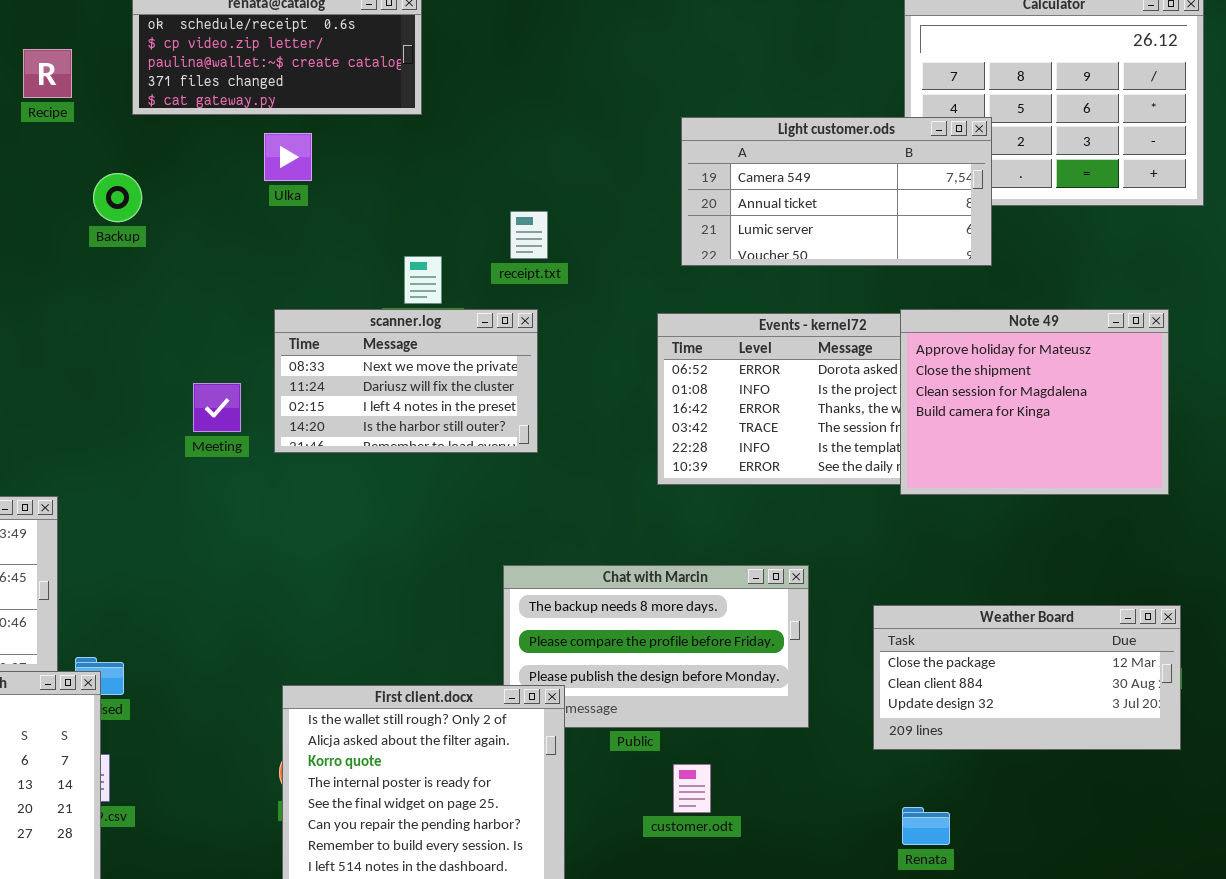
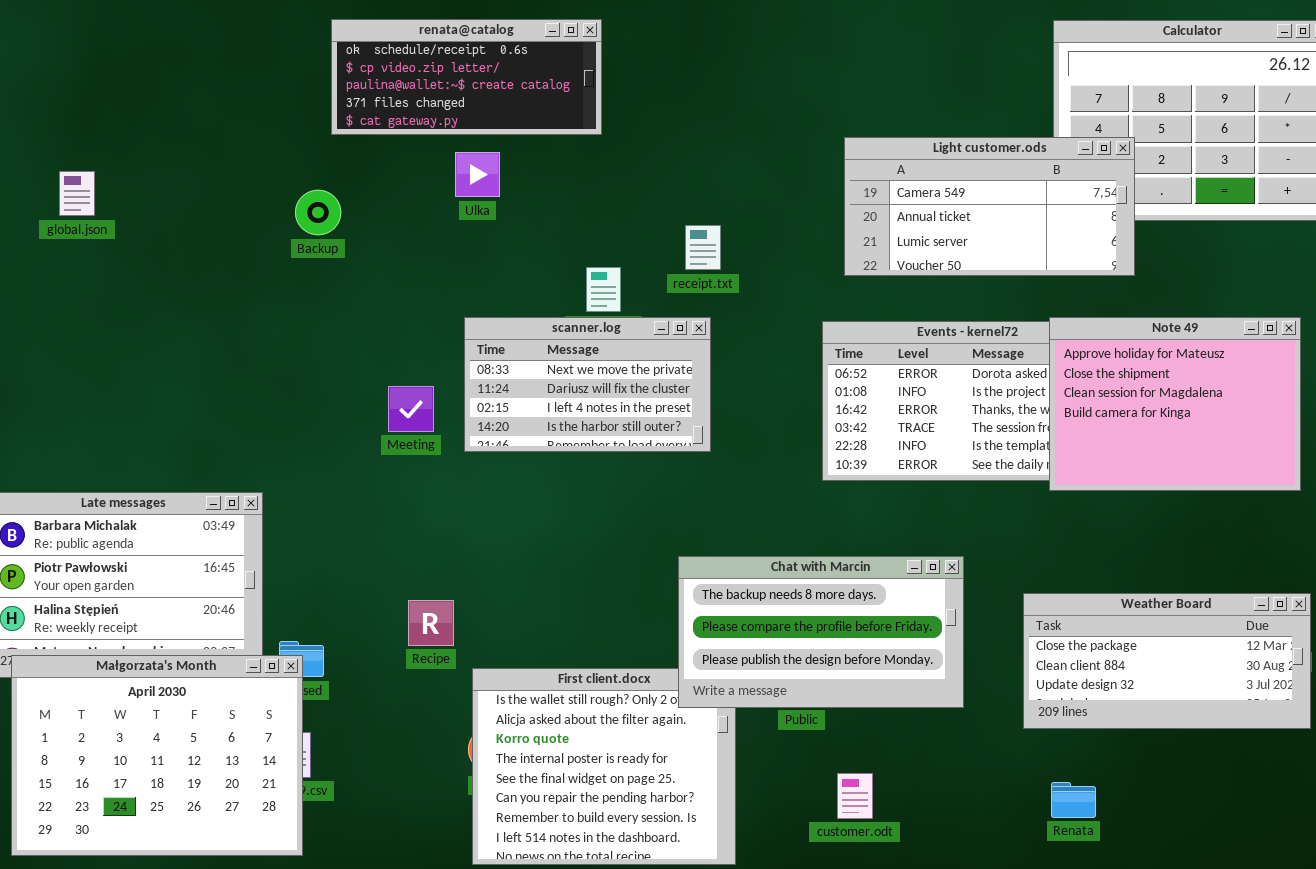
Recipe: [23,49,72,98] -> [408,600,454,646], moved
Chat with Marcin: [503,565,809,728] -> [678,556,964,708], raised
customer.odt: [673,764,711,813] -> [837,773,873,819], moved

